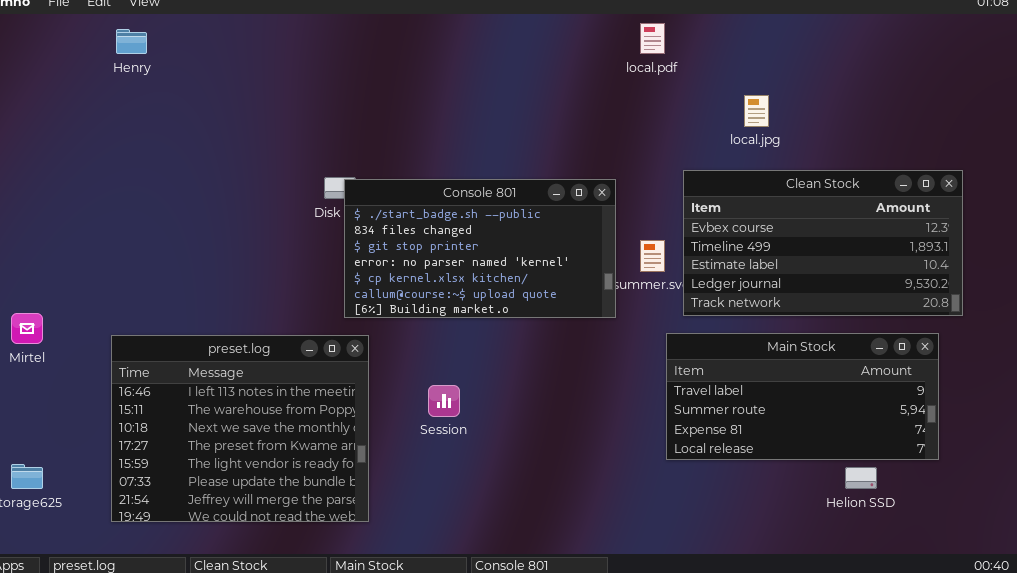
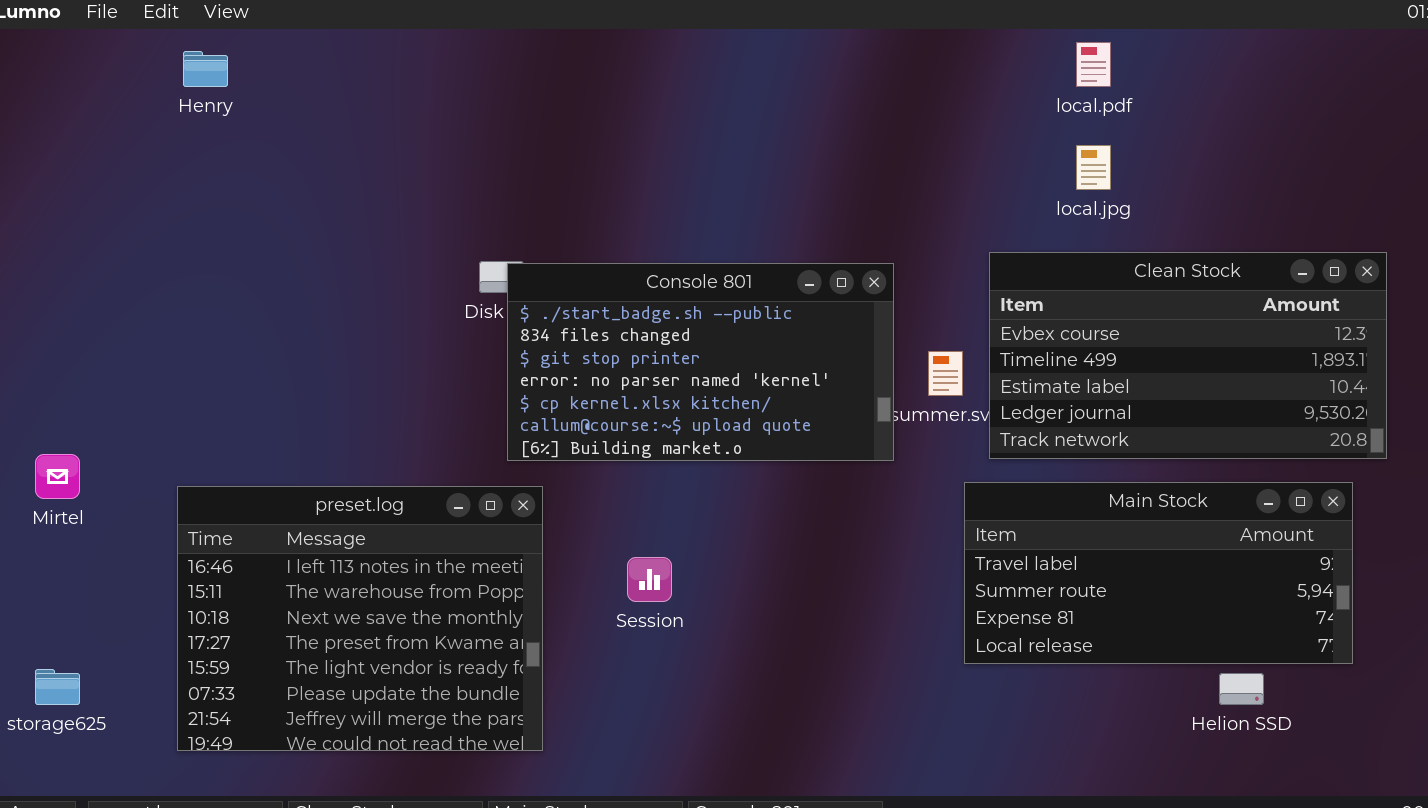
local.pdf: [640,23,665,54] -> [1076,42,1111,87], moved

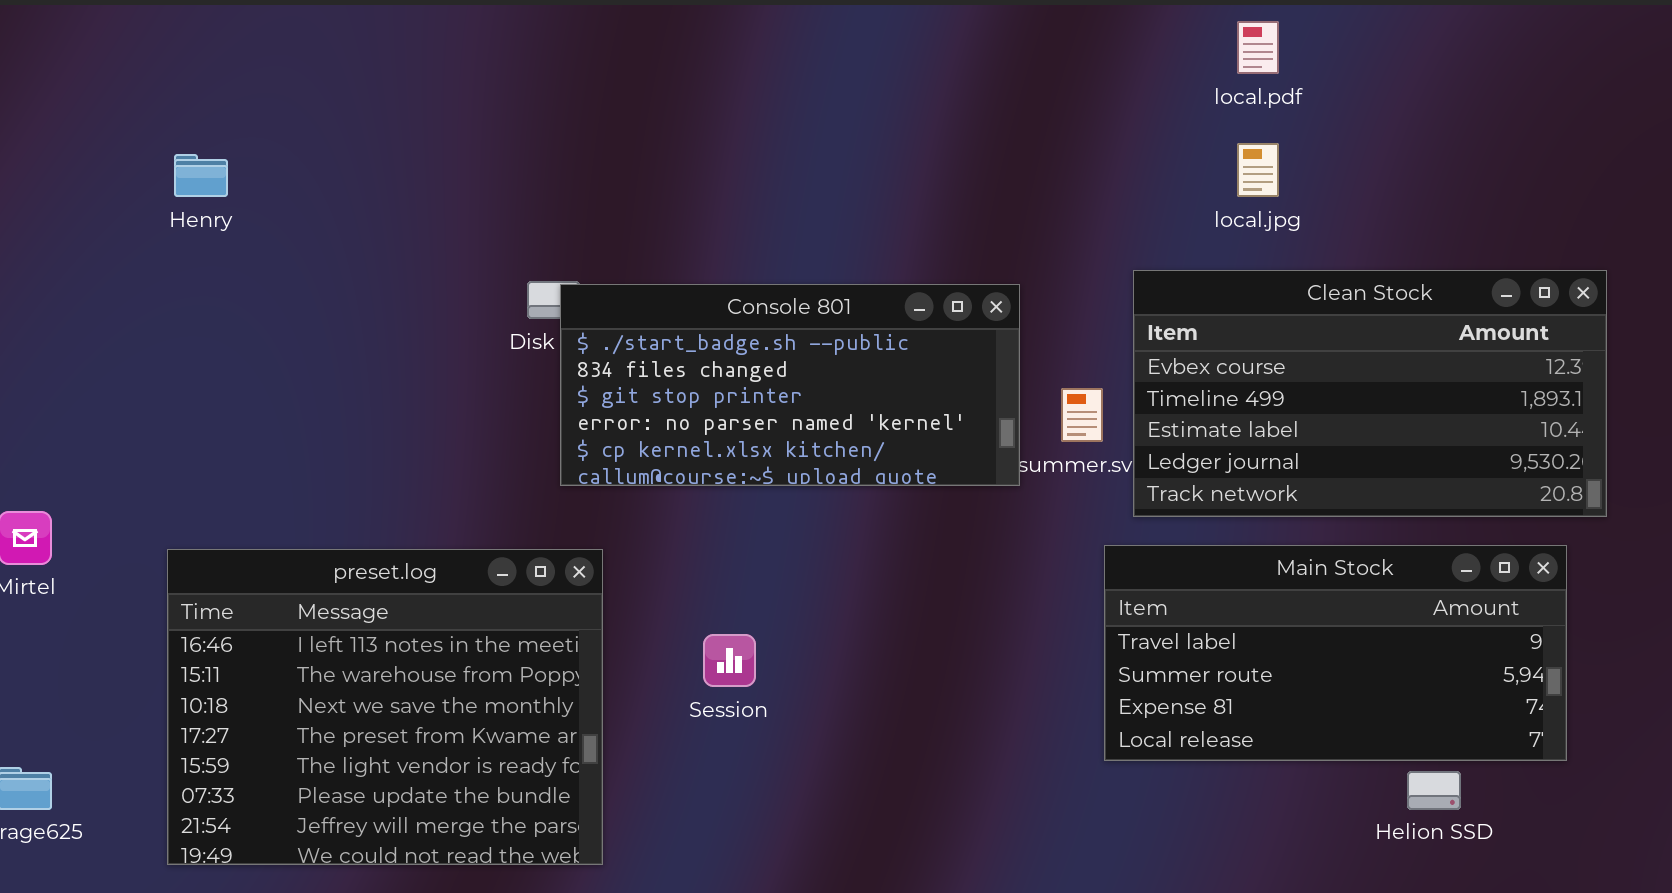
Henry: [183,51,228,87] -> [174,154,228,197], moved
Console 801: [507,263,894,461] -> [560,284,1020,486], resized

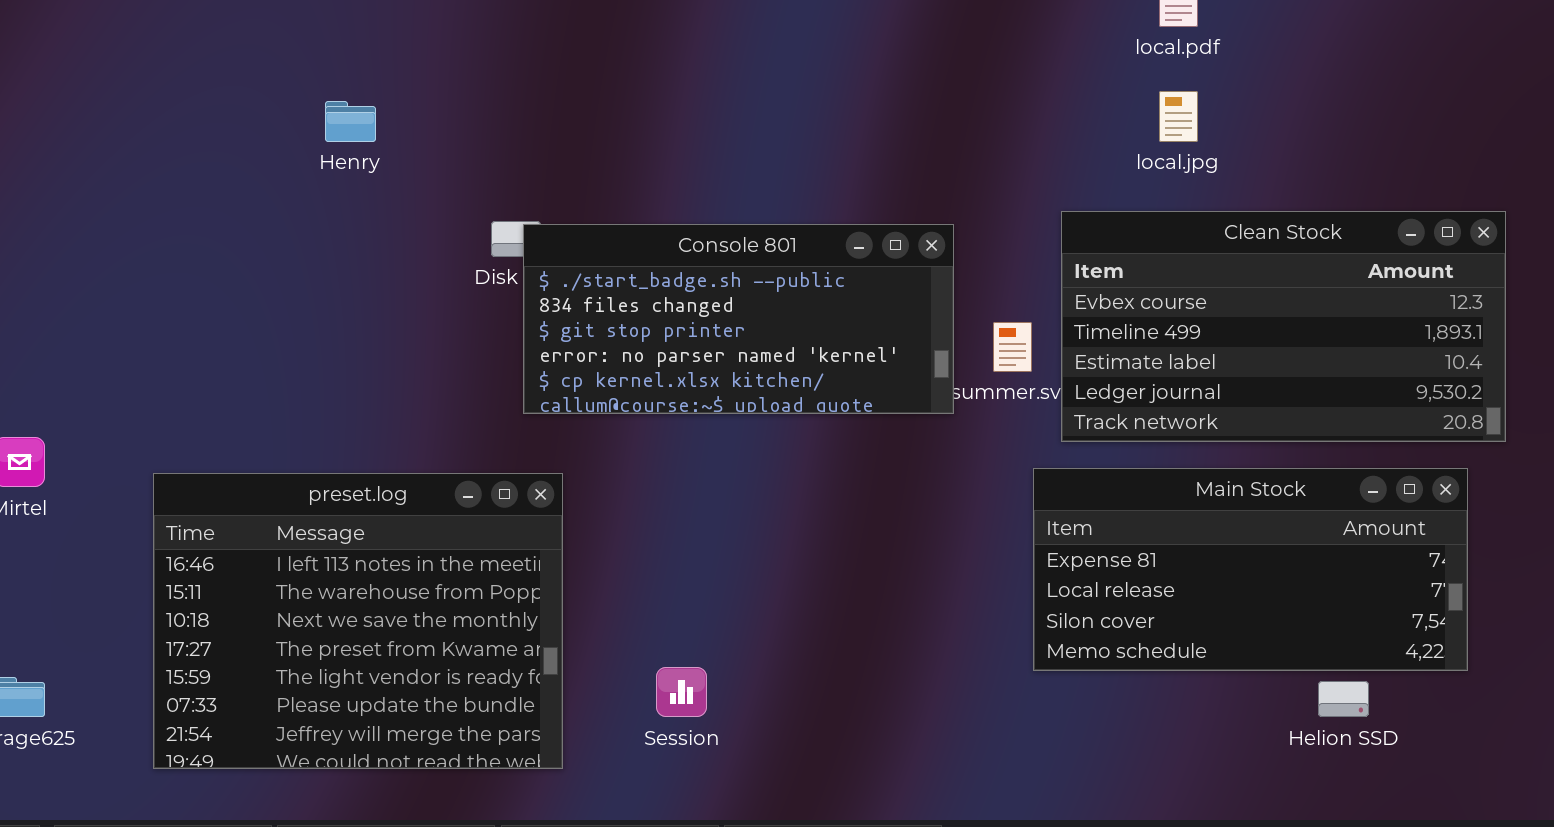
Henry: [174,154,228,197] -> [325,101,376,142], moved
Main Stock: [1104,545,1567,761] -> [1033,468,1468,671], scrolled down 2 rows
Session: [703,634,756,687] -> [656,667,707,717], moved

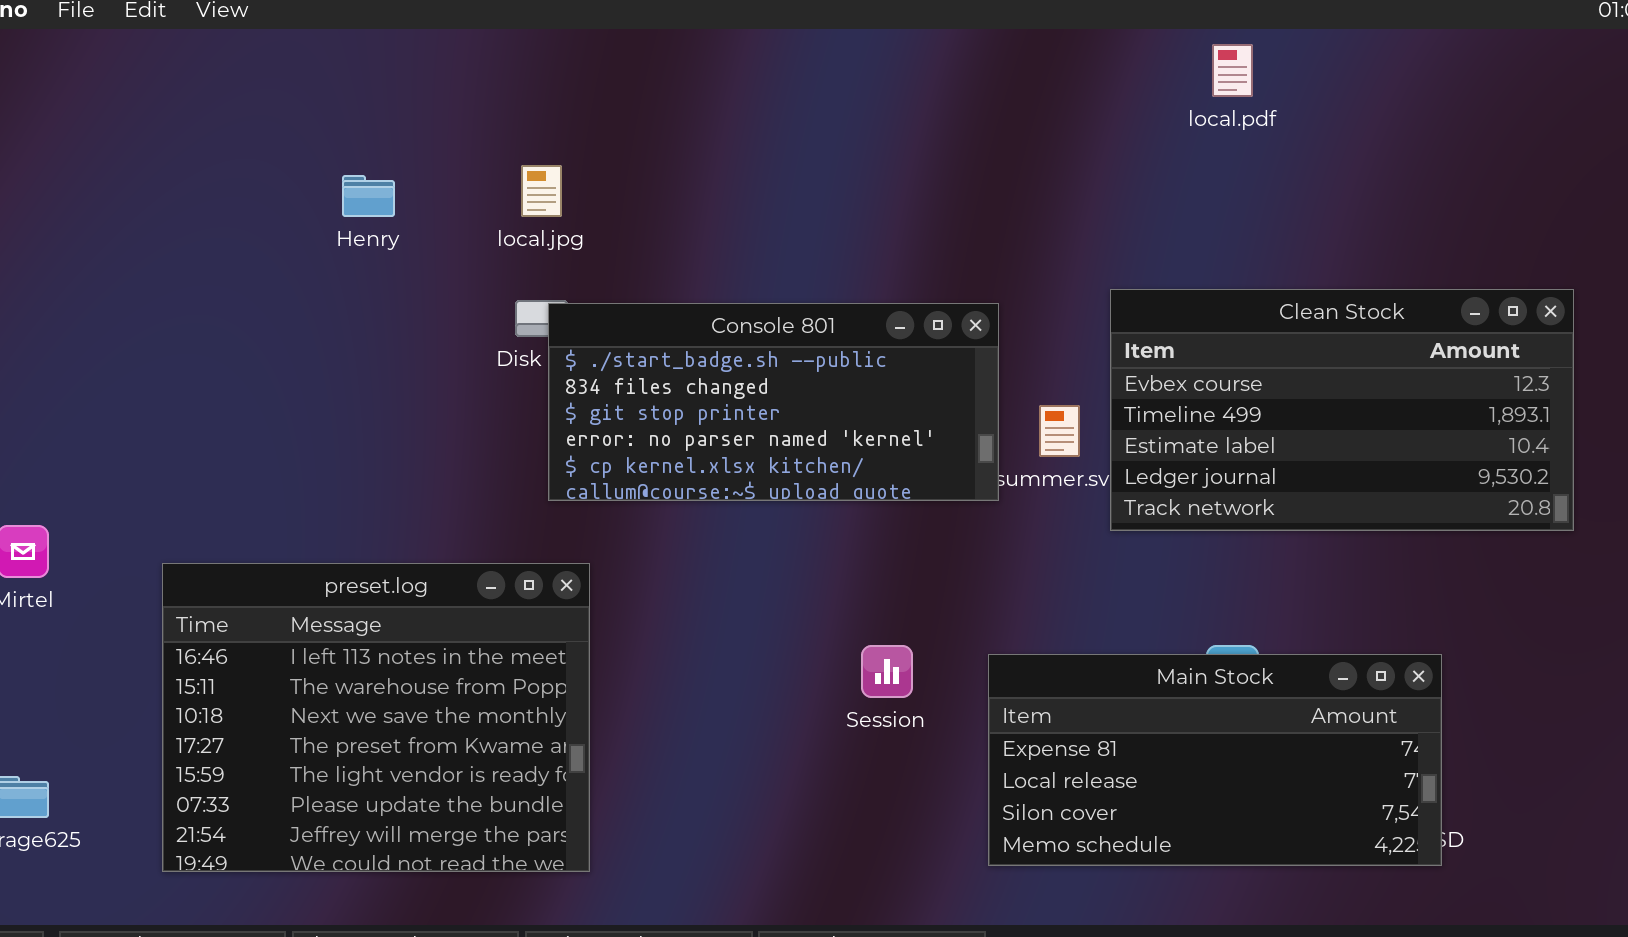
local.jpg: [1159,91,1198,142] -> [521,165,562,217], moved
Main Stock: [1033,468,1468,671] -> [988,654,1442,866], moved
Session: [656,667,707,717] -> [861,645,913,698], moved

